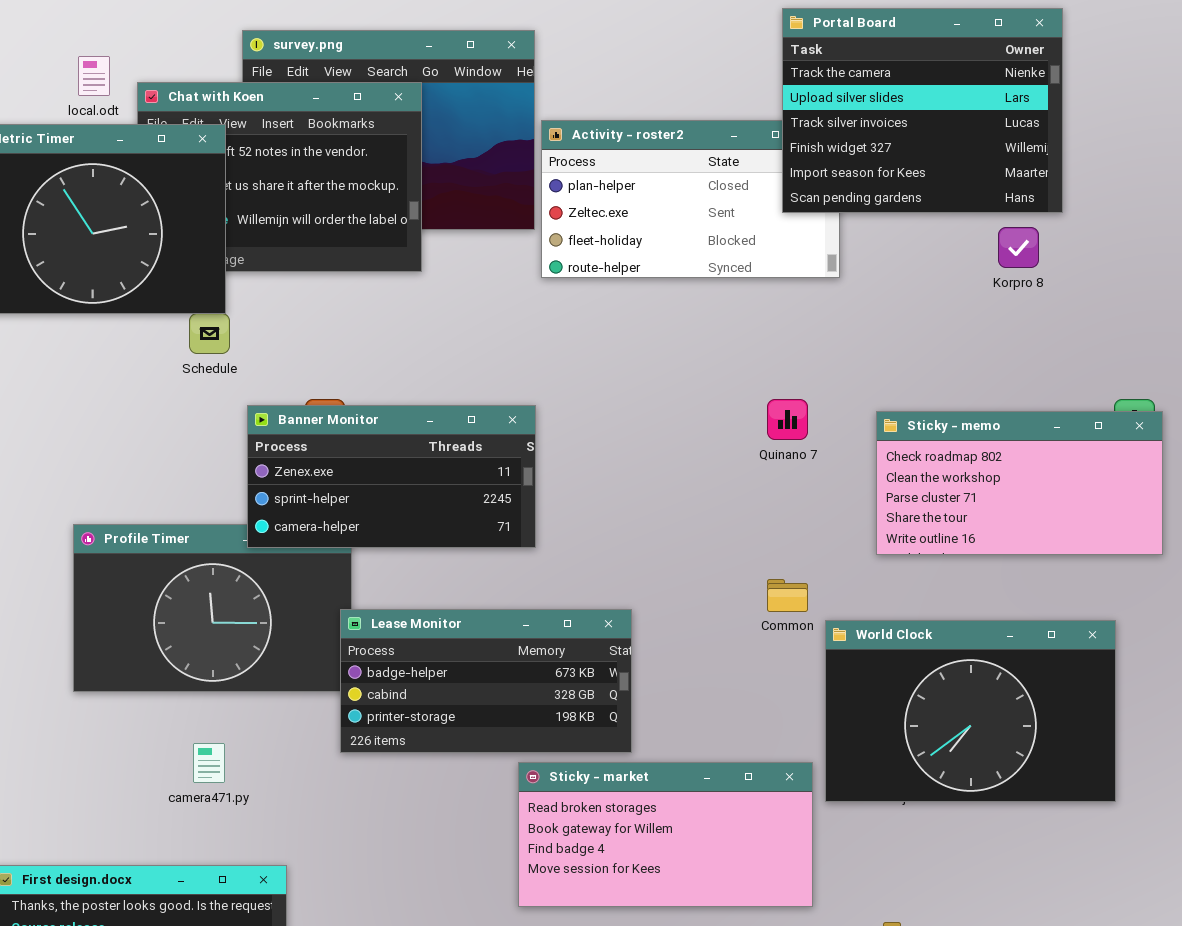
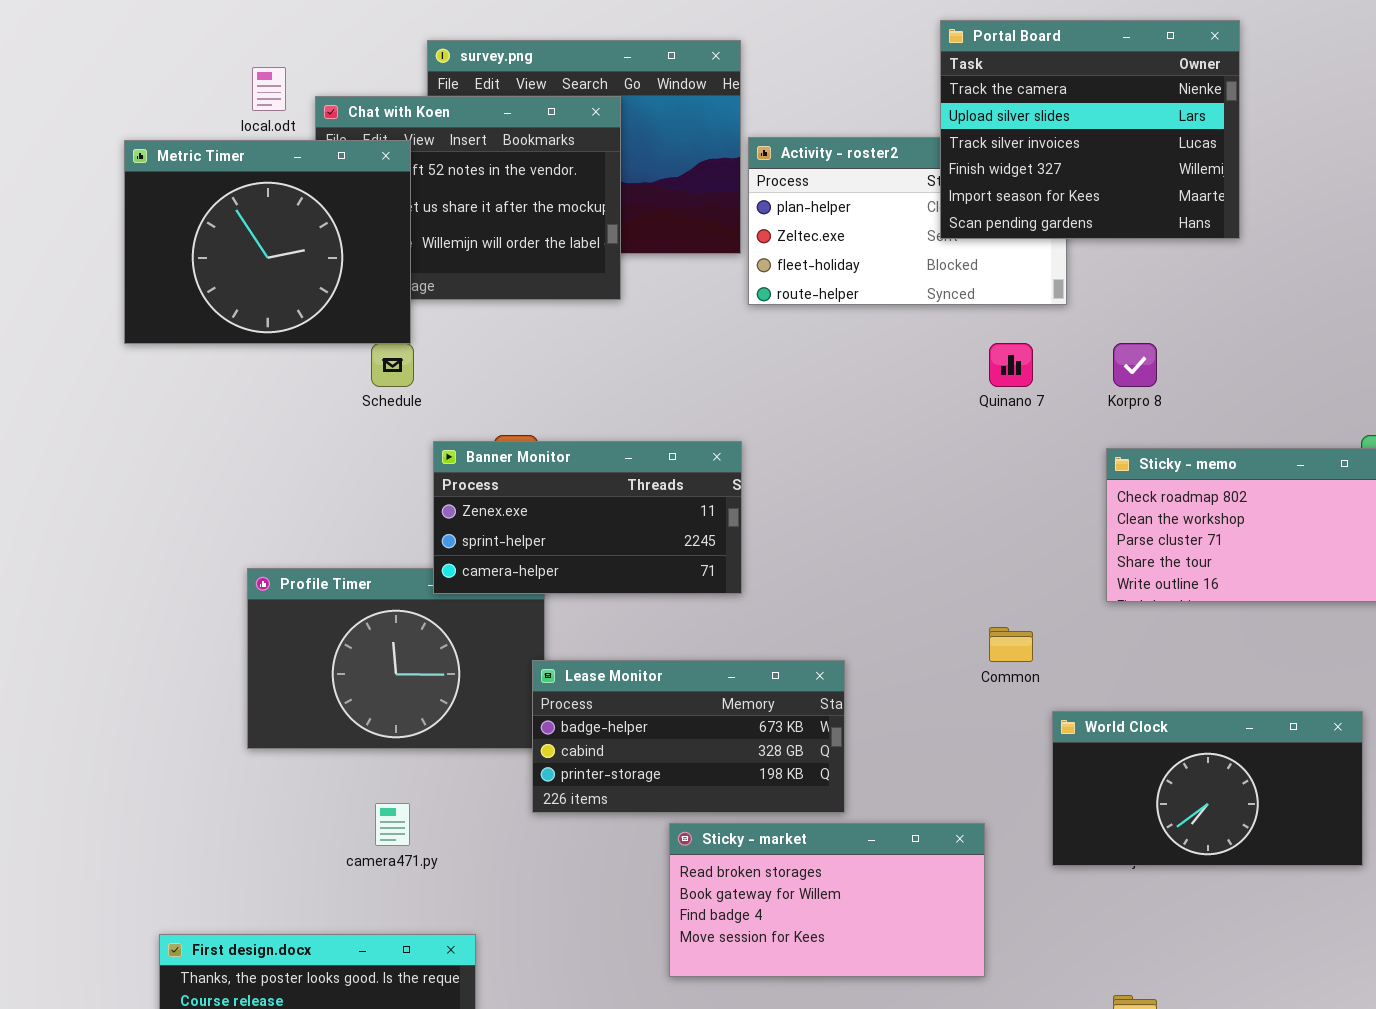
Portal Board: [782,8,1063,213] -> [940,20,1240,239], moved
Korpro 8: [998,227,1039,268] -> [1113,343,1157,387], moved
Quinano 7: [767,399,808,440] -> [989,343,1033,387], moved
World Clock: [825,620,1116,802] -> [1052,711,1363,866], resized
Sticky - market: [518,762,813,907] -> [669,823,985,977], moved

